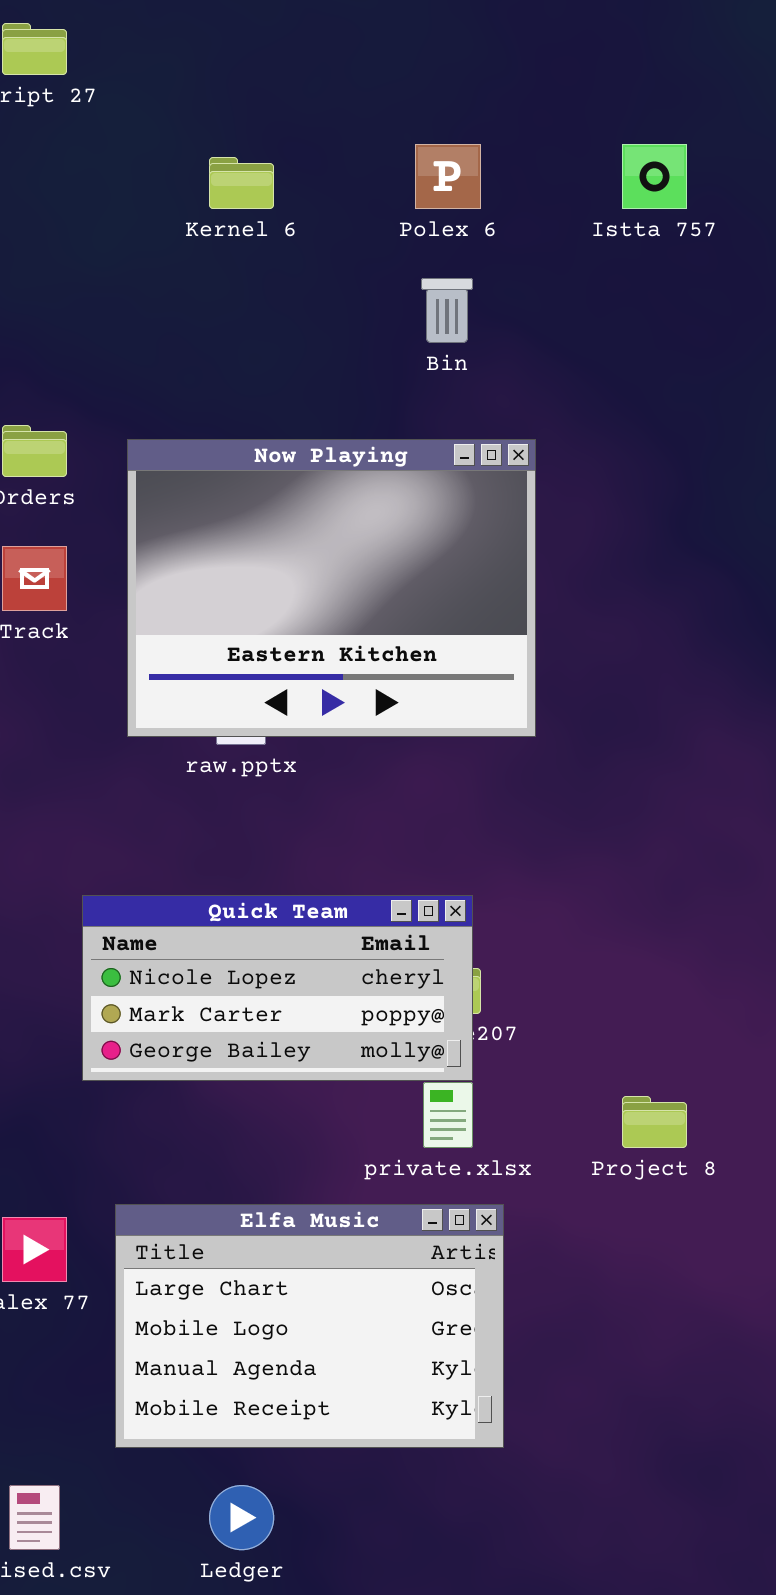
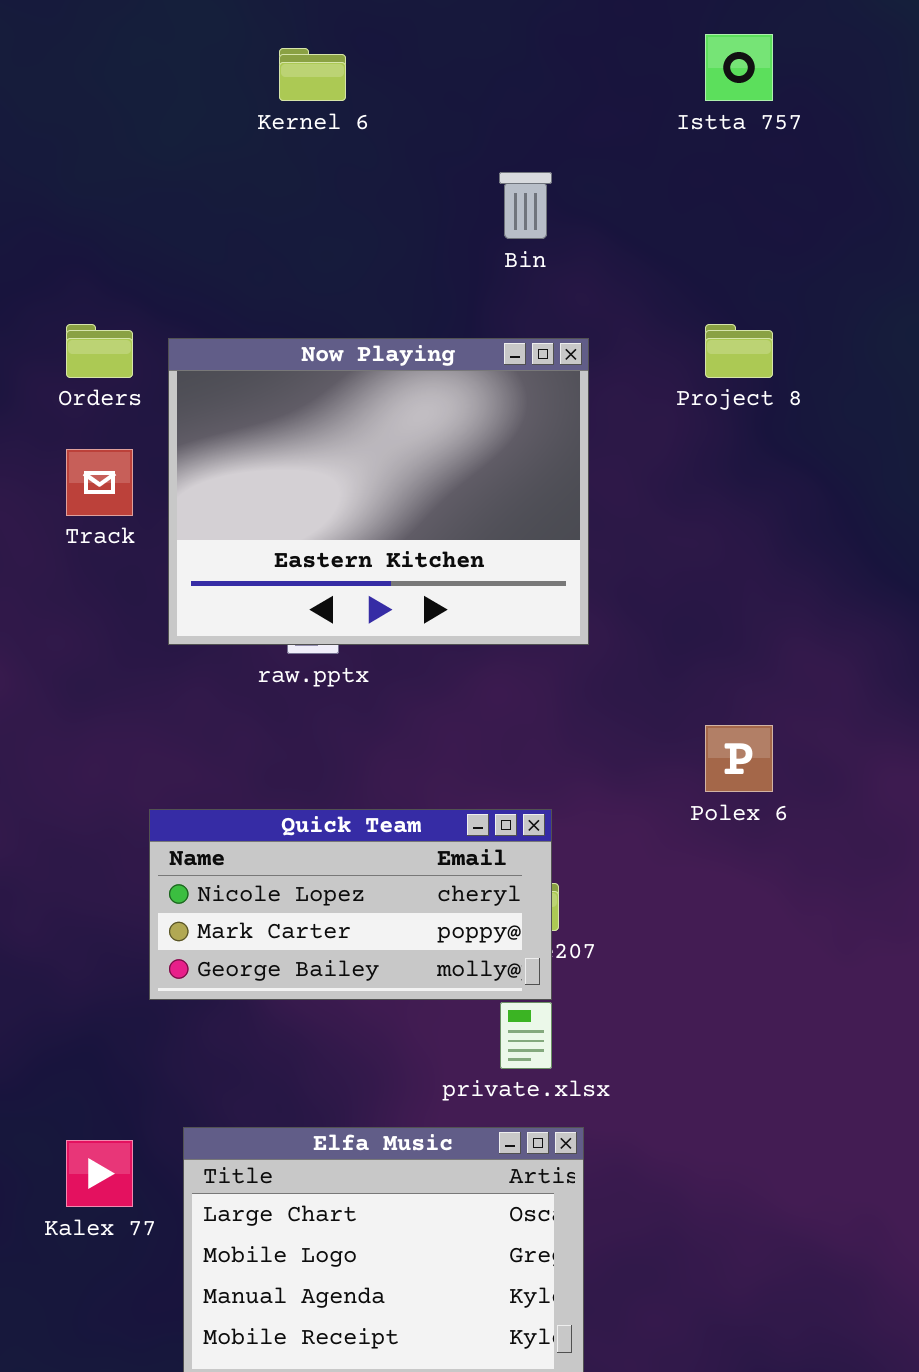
Polex 6: [415,144,481,209] -> [705,725,773,792], moved
Now Playing: [127,439,536,737] -> [168,338,589,645], moved
Project 8: [622,1096,687,1148] -> [705,324,773,378], moved

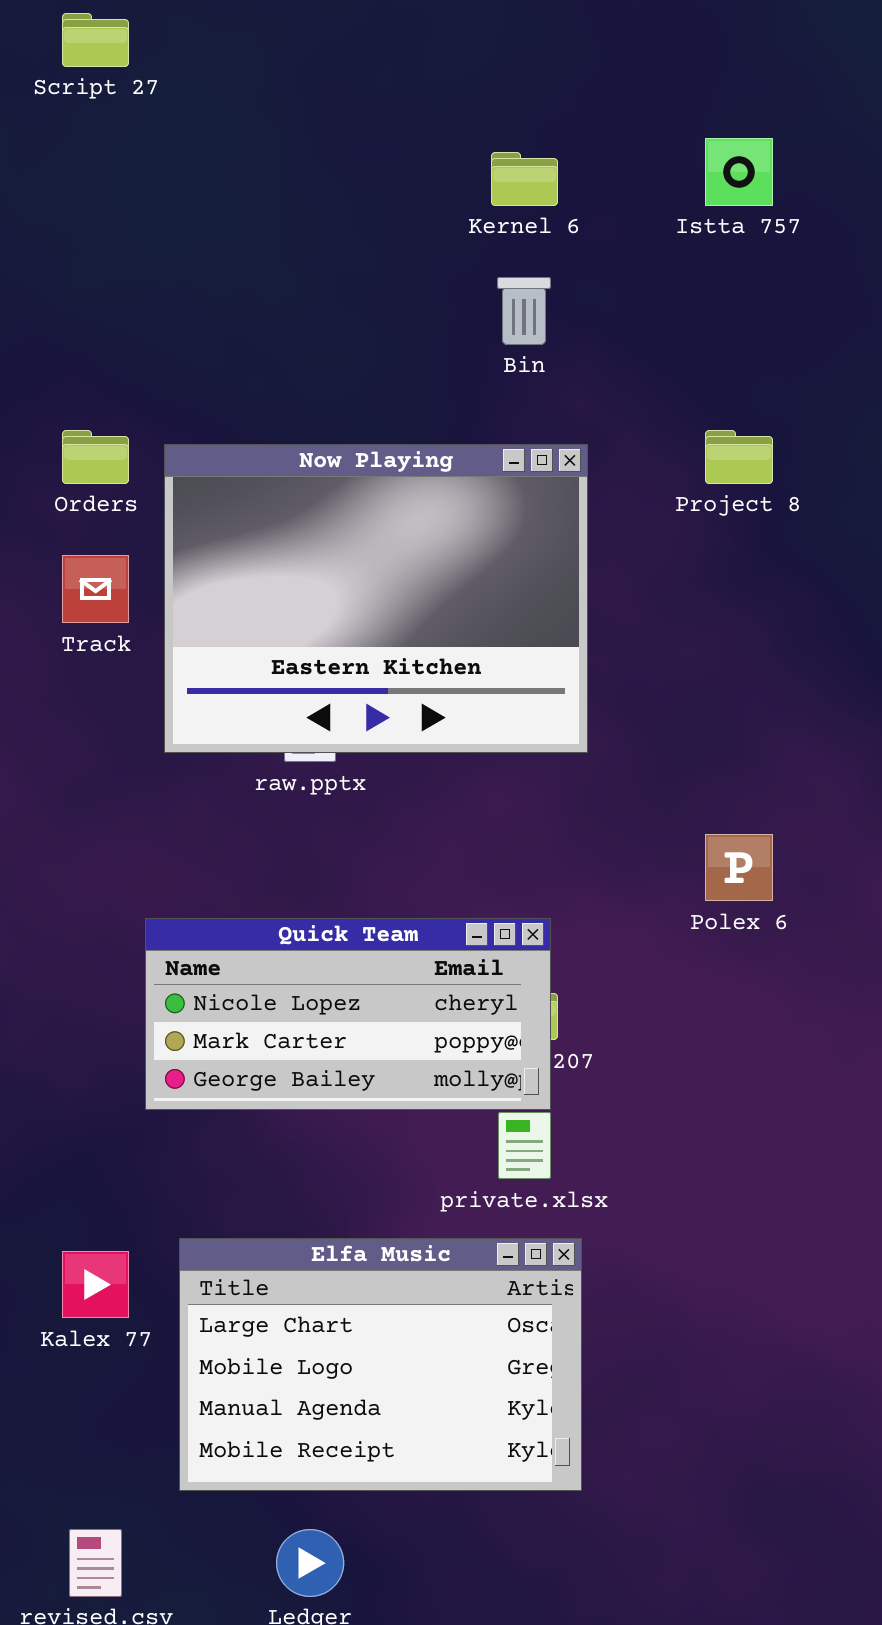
Kernel 6: [279,48,346,101] -> [491,152,558,206], moved

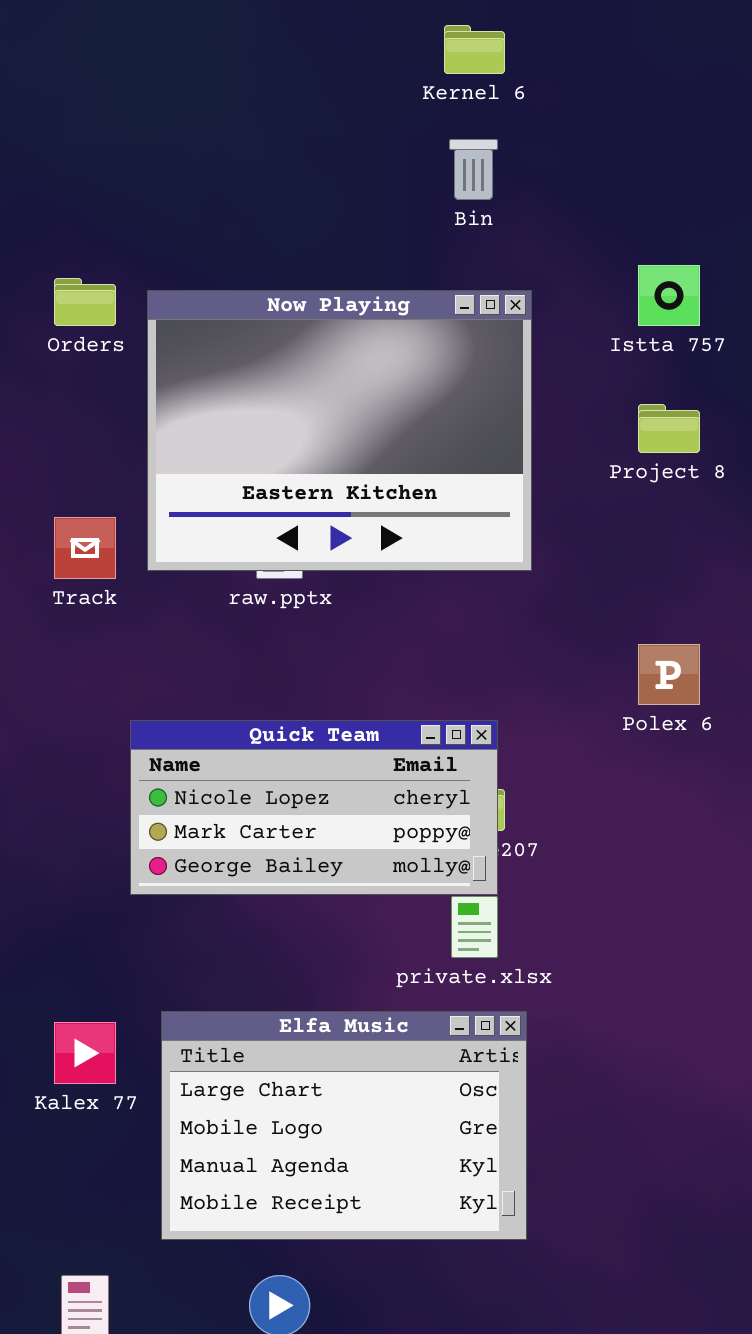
Istta 757: [705,138,773,206] -> [638,265,700,326], moved
Project 8: [705,430,773,484] -> [638,404,700,453], moved
Track: [62,555,129,623] -> [54,517,116,579], moved

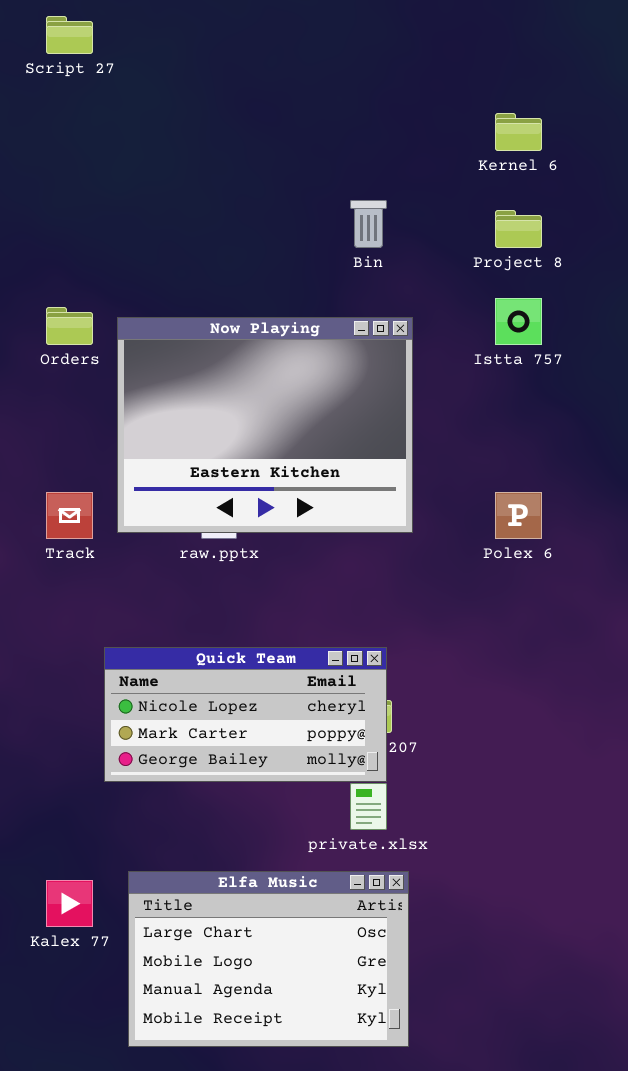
Kernel 6: [444,25,505,74] -> [495,113,542,151], moved
Project 8: [638,404,700,453] -> [495,210,542,248], moved
Polex 6: [638,644,700,705] -> [495,492,542,539], moved

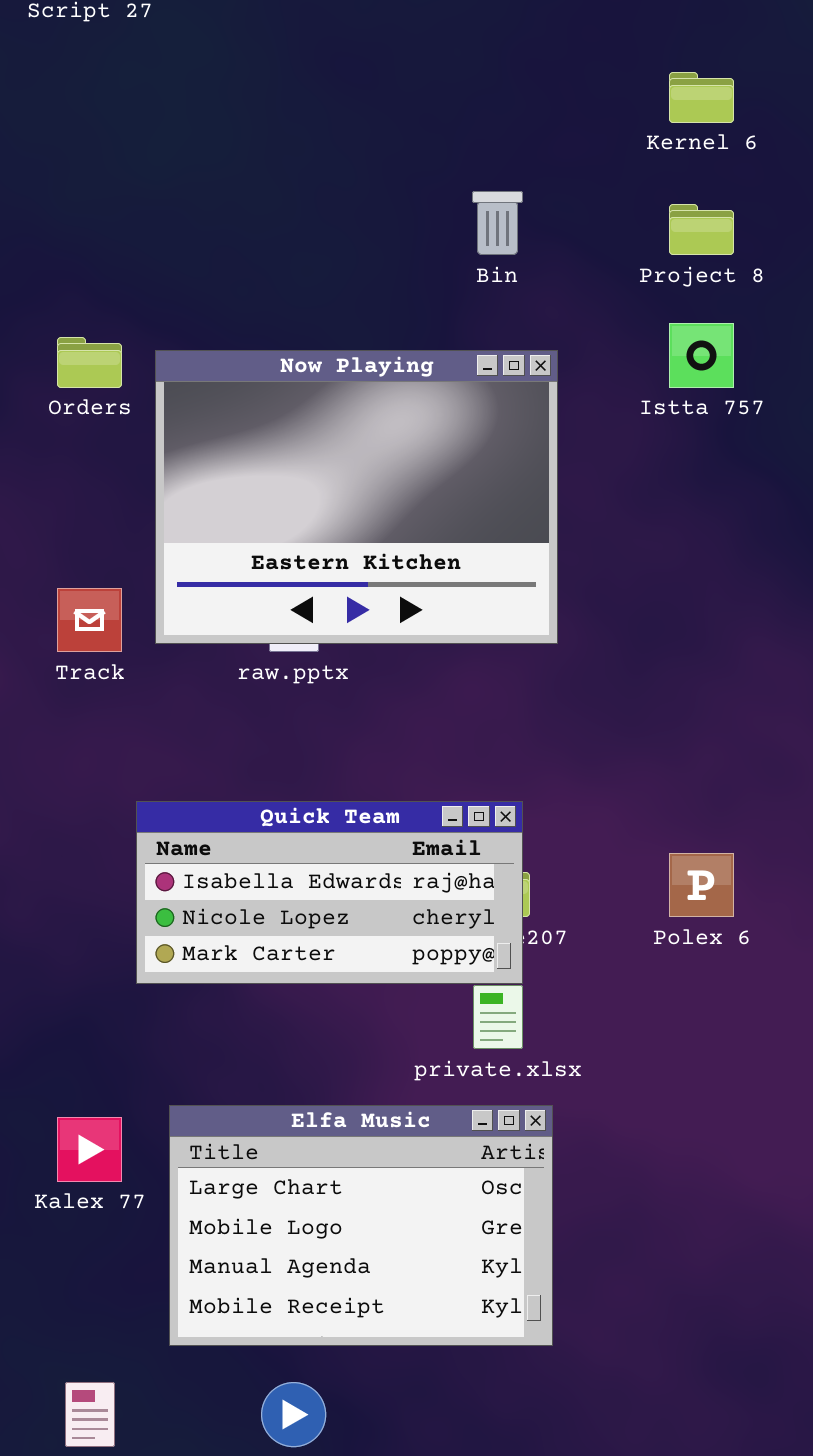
Polex 6: [495,492,542,539] -> [669,853,734,917], moved
Quick Team: [104,647,387,782] -> [136,801,523,984], scrolled up 1 row

